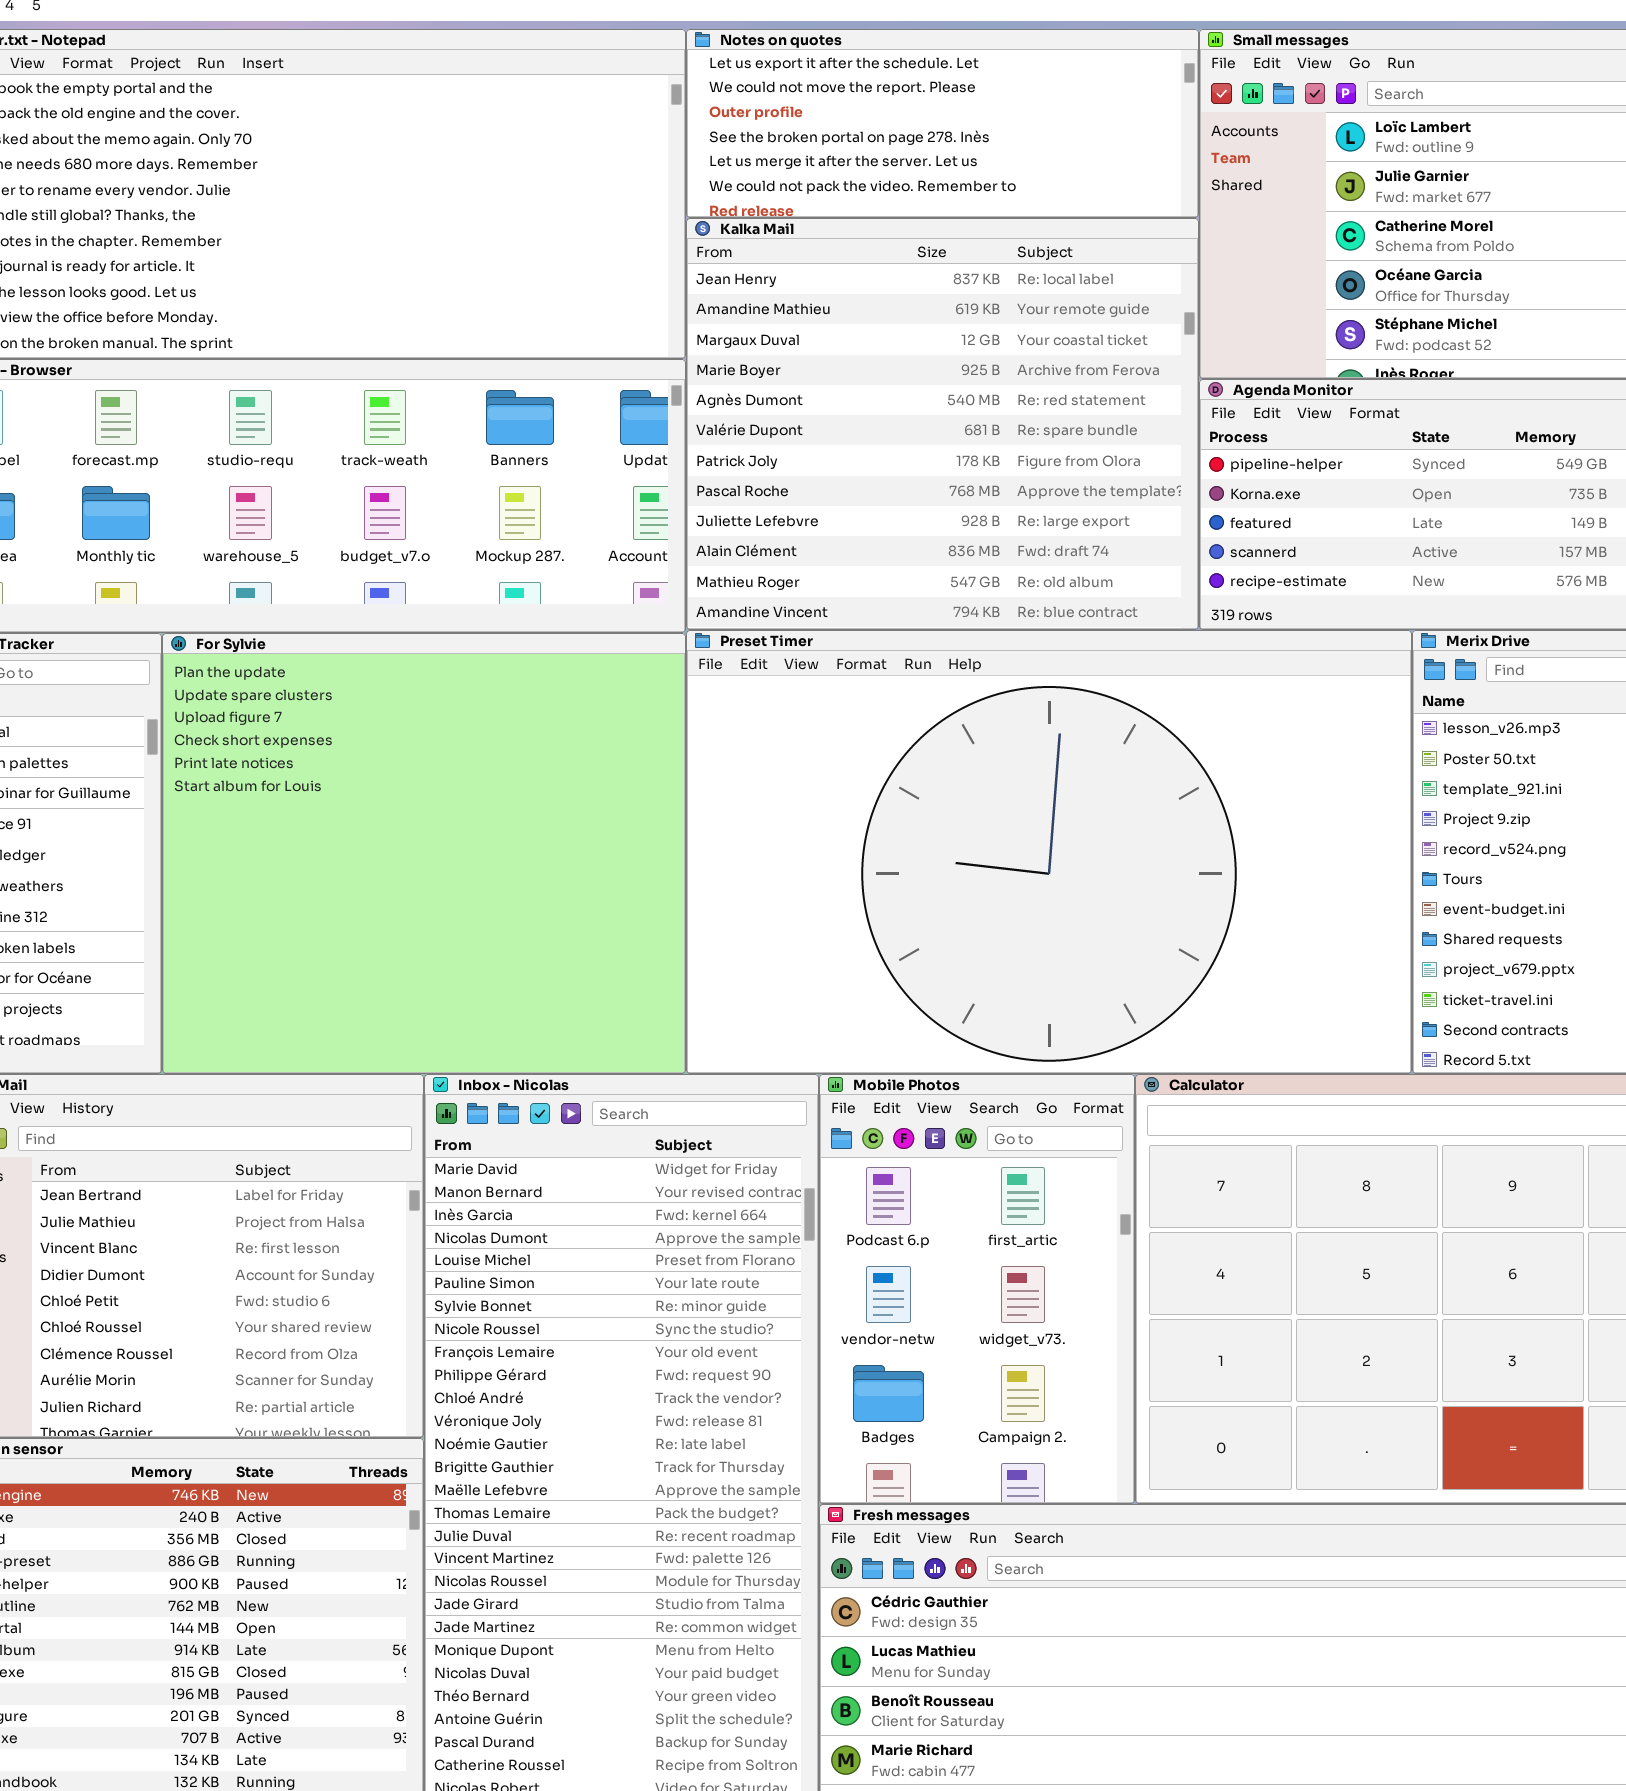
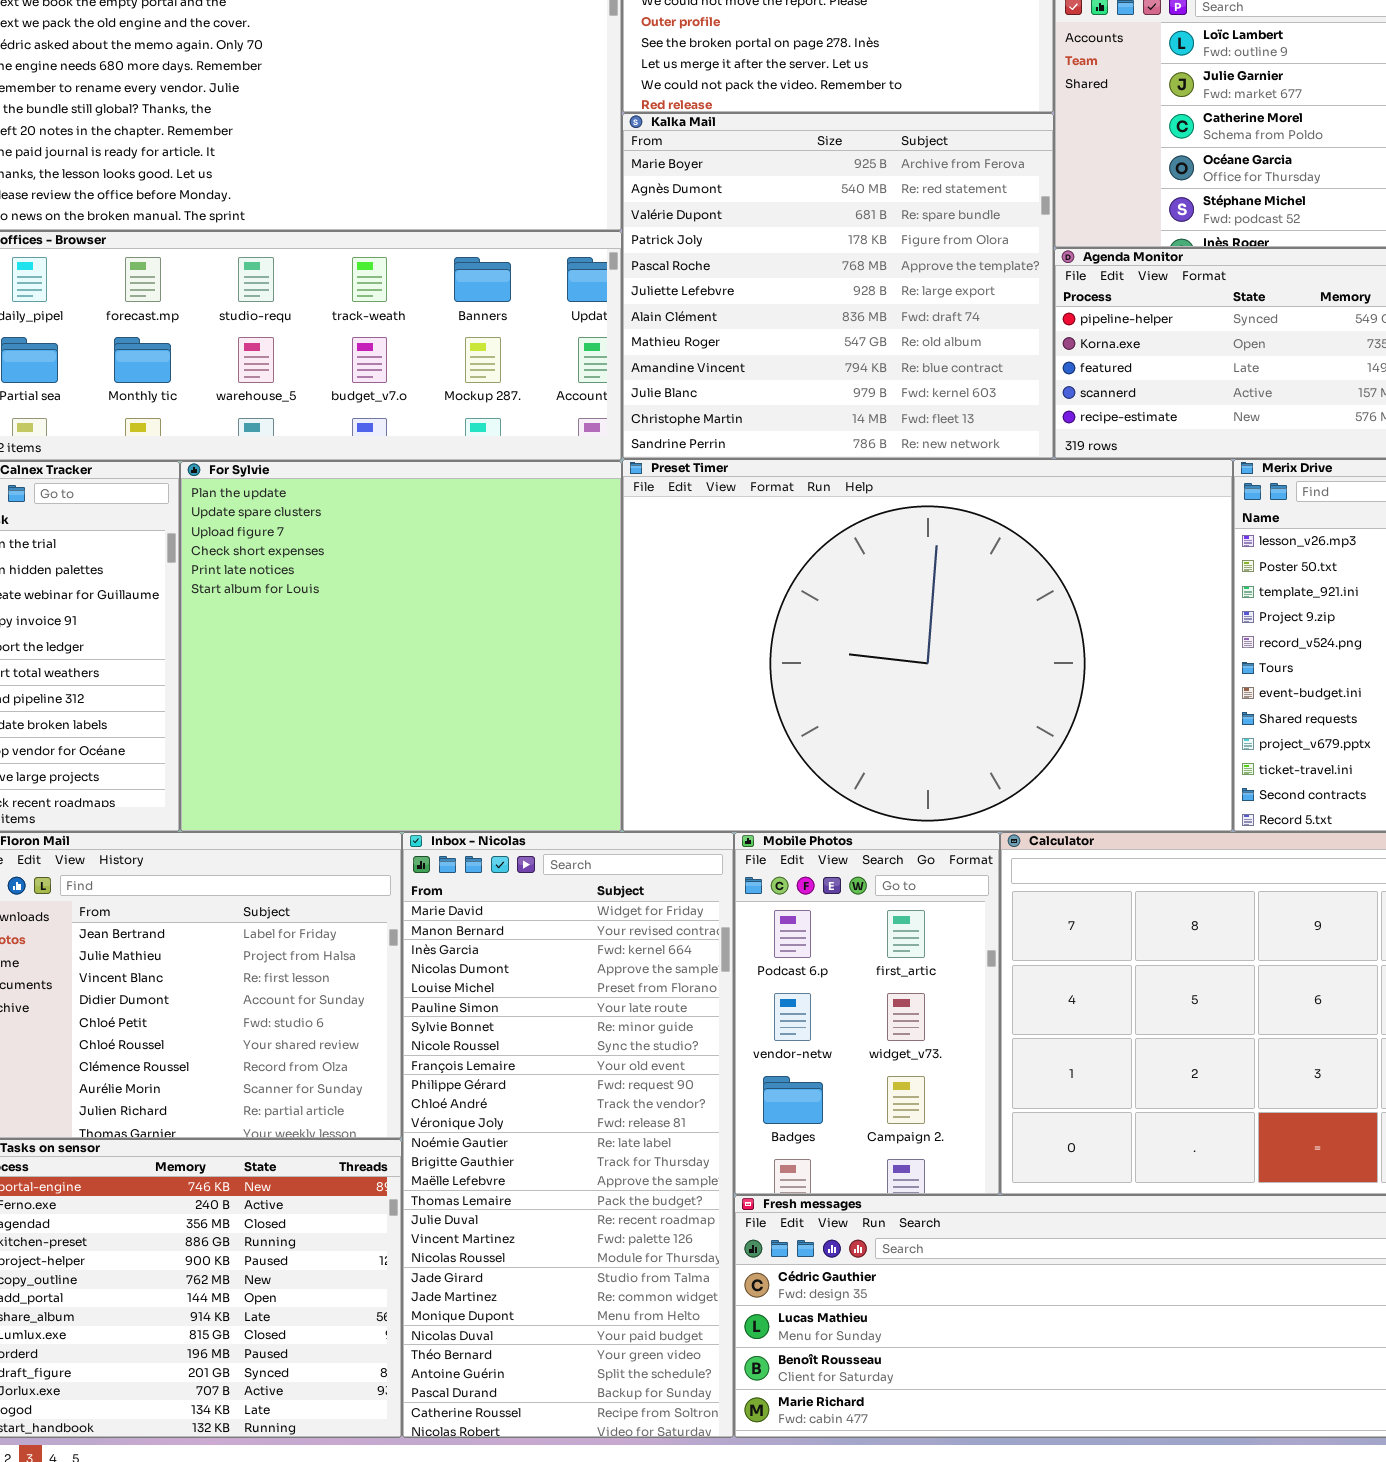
Kalka Mail: [686,218,1199,630] -> [622,113,1054,459], scrolled down 3 rows

